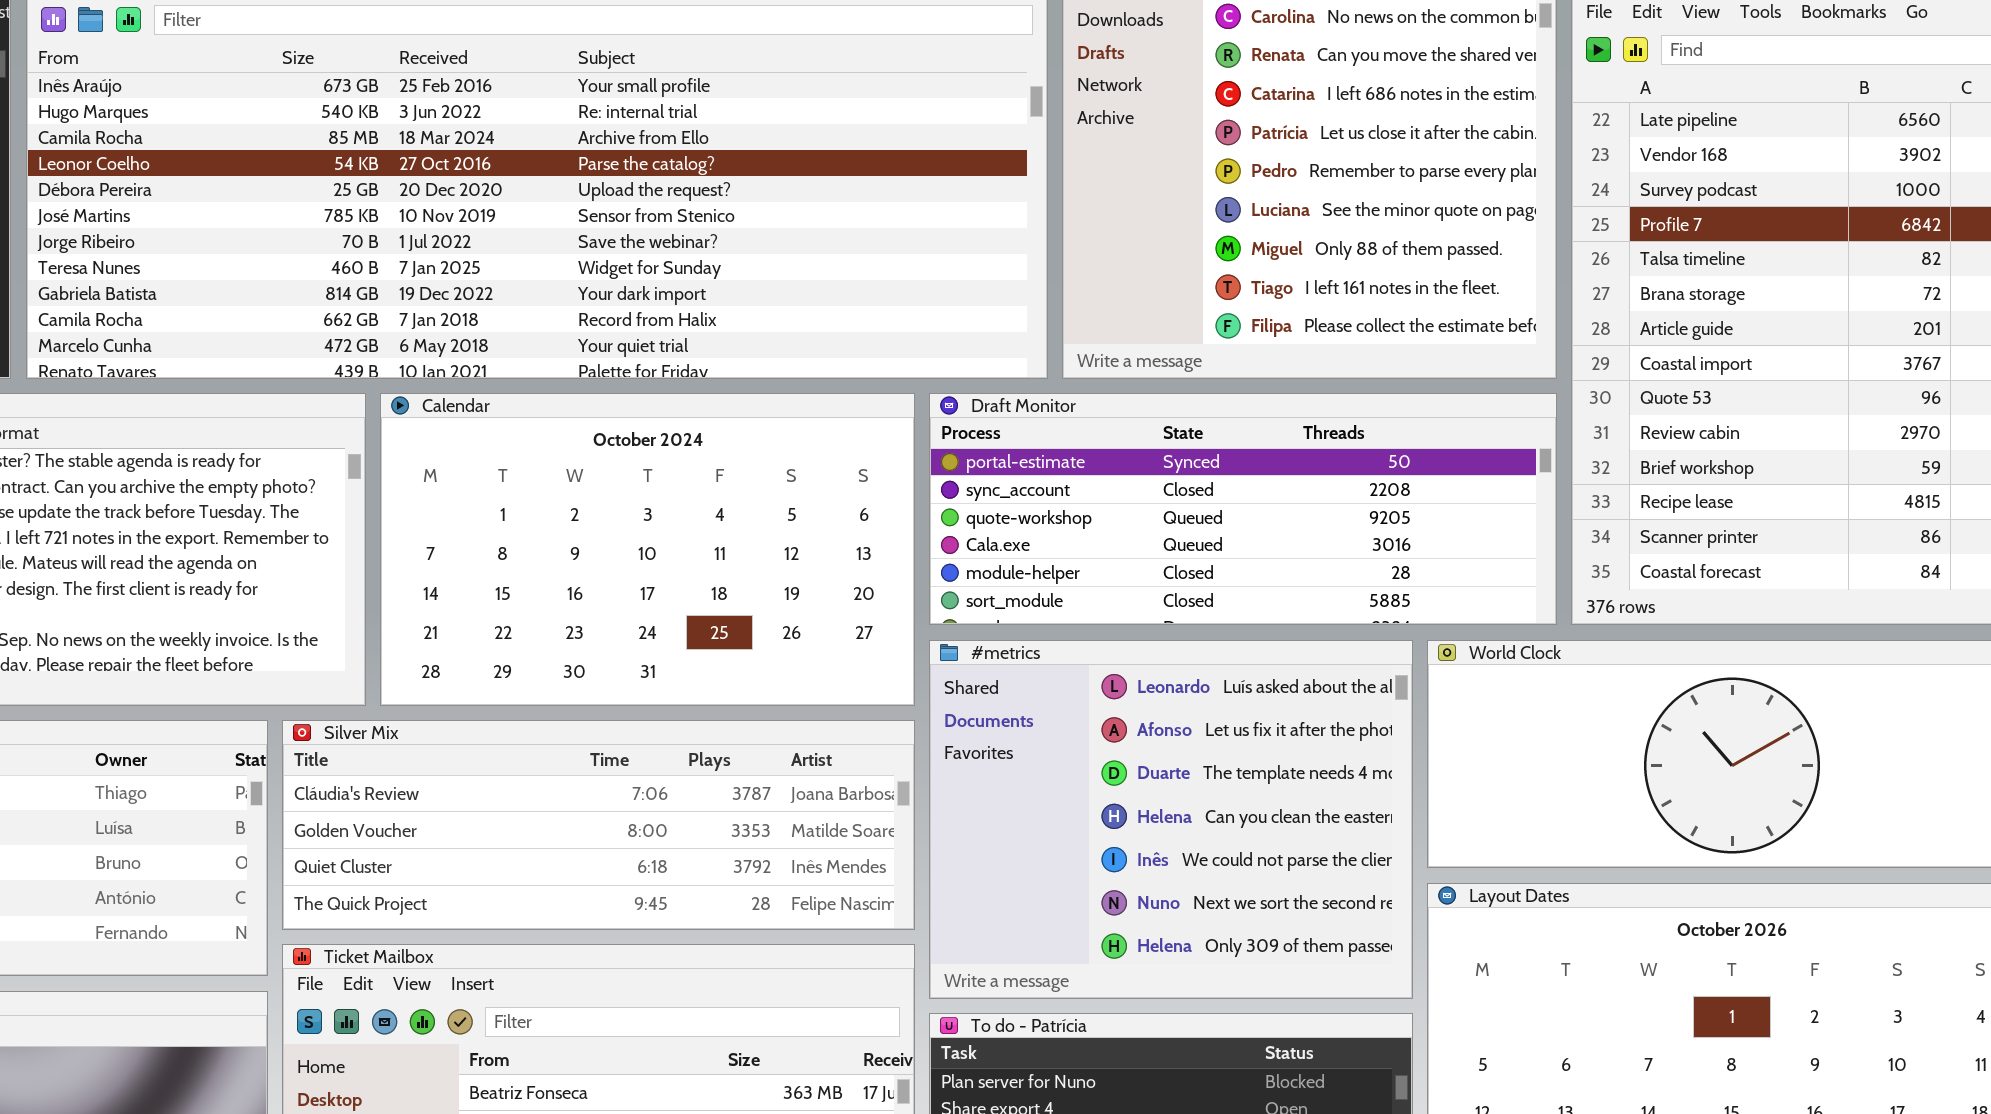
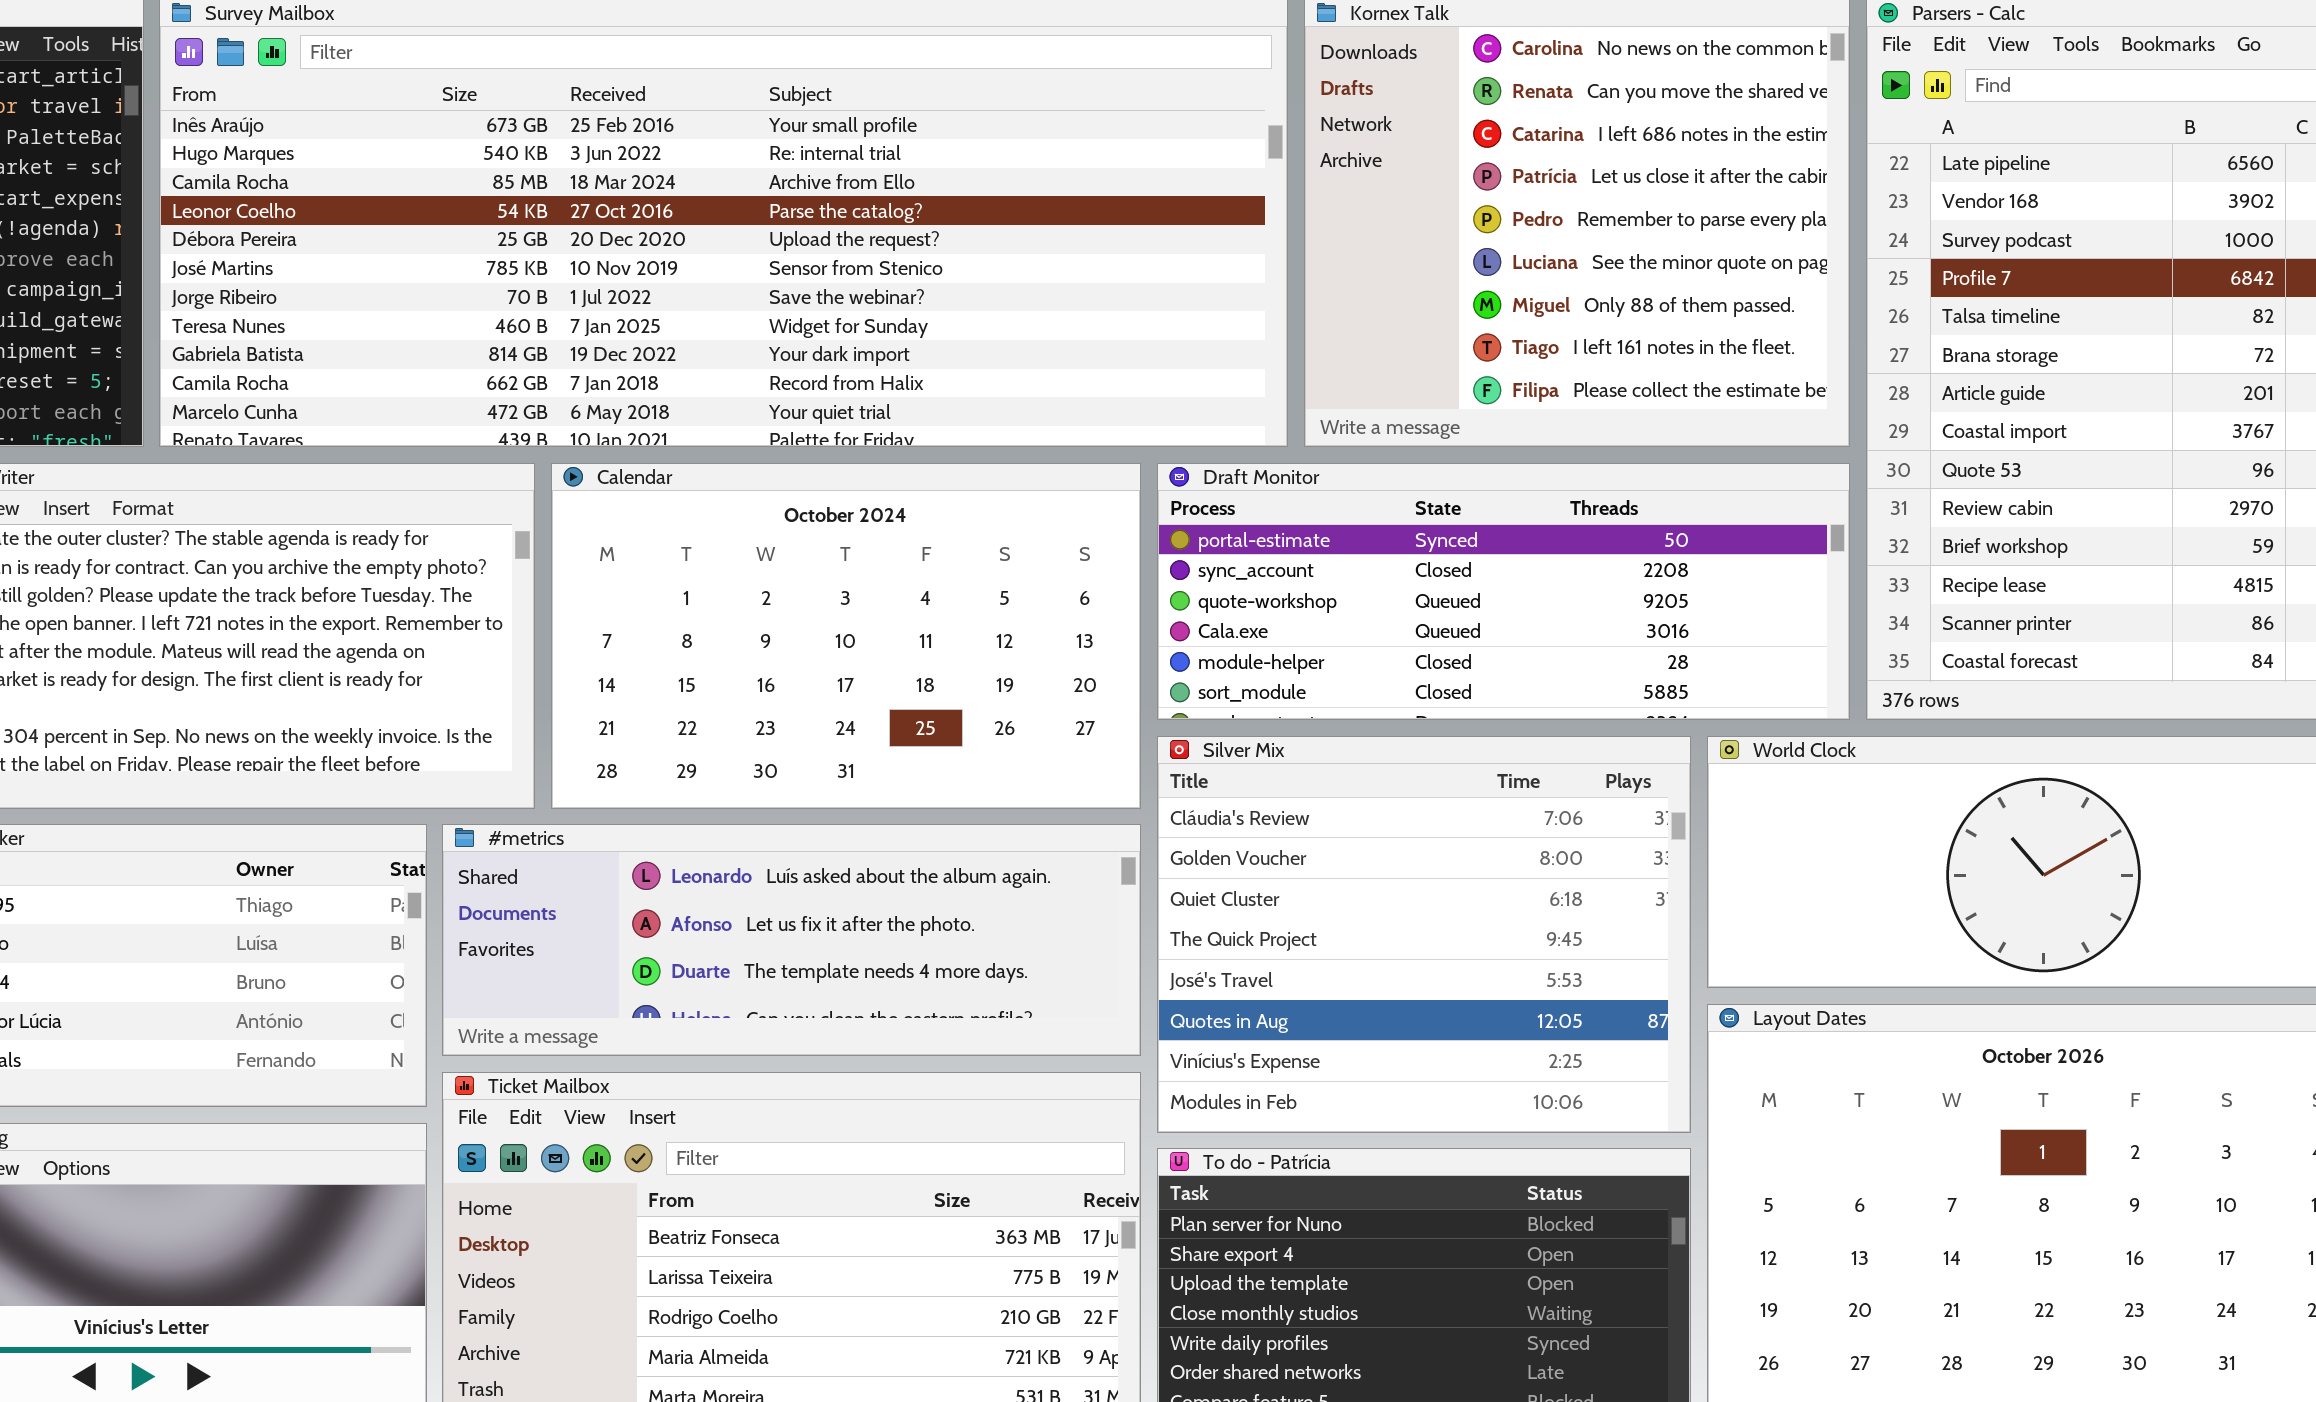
#metrics: [929,640,1413,999] -> [442,824,1141,1056], moved, resized
Silver Mix: [282,720,915,930] -> [1157,736,1691,1133], moved, resized

